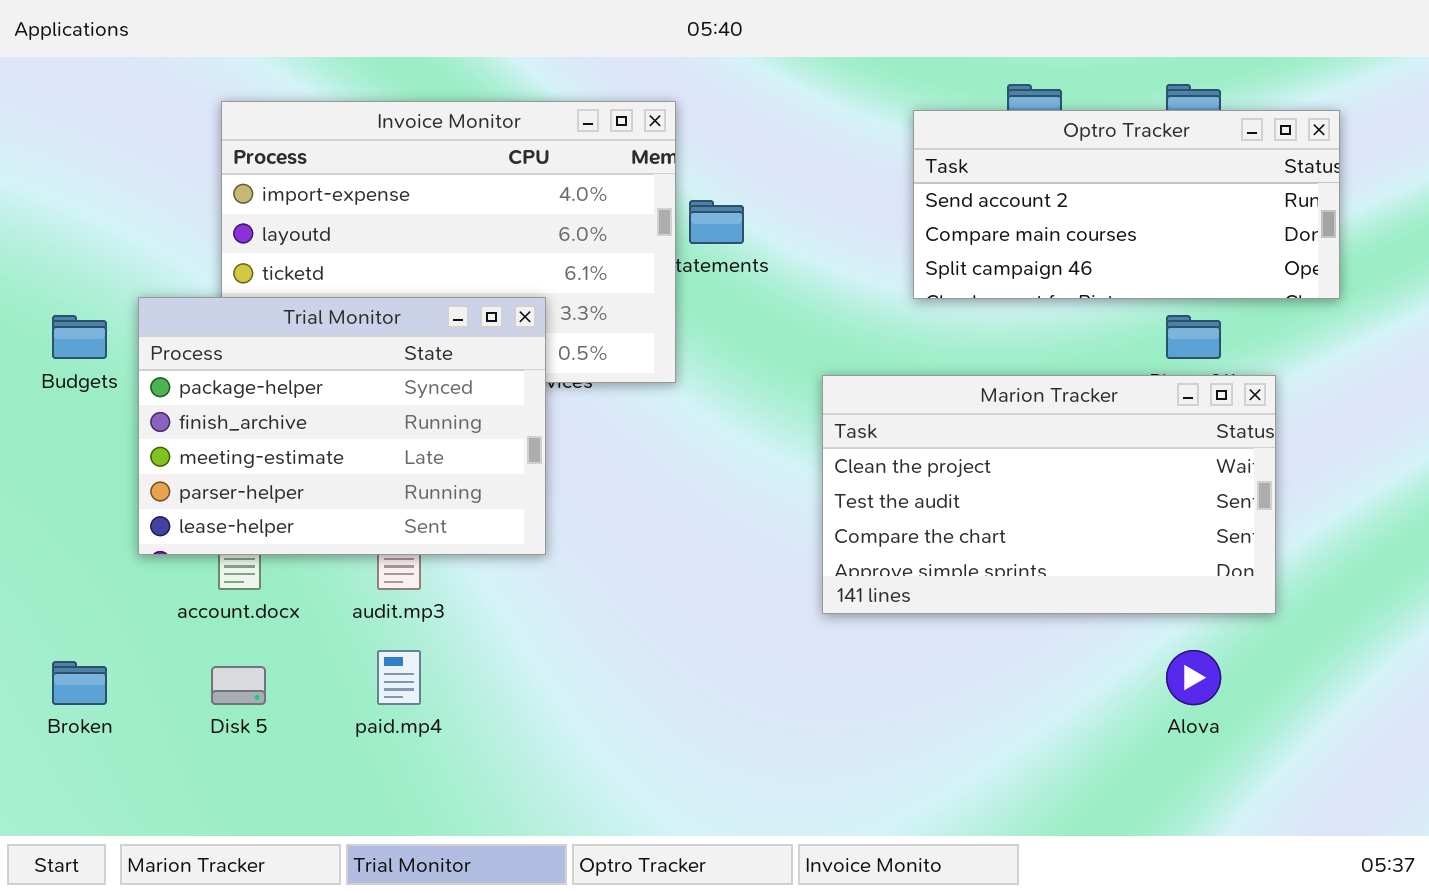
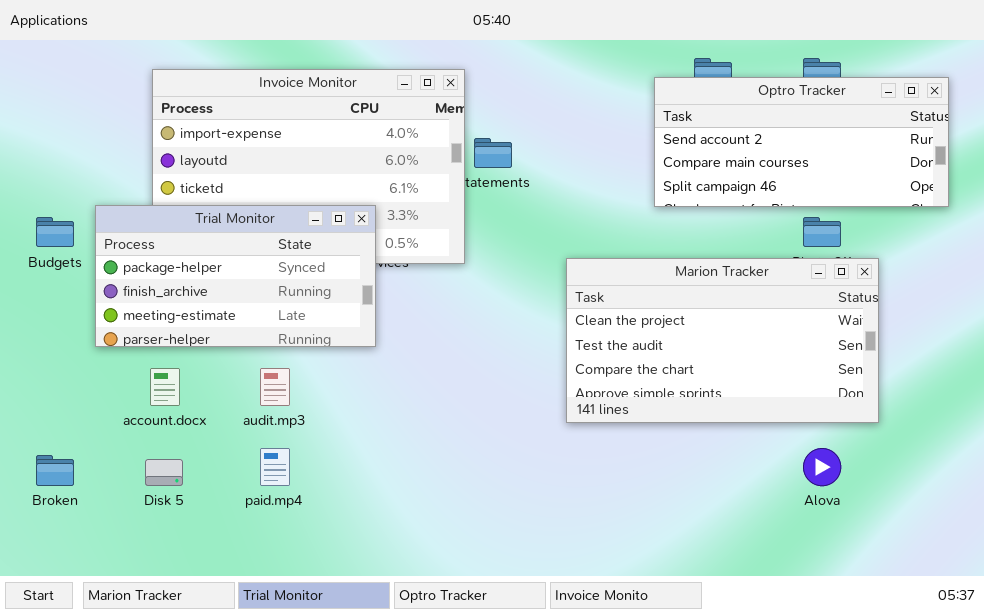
Optro Tracker: [913,110,1340,299] -> [654,77,949,207], moved
Trial Monitor: [138,297,546,555] -> [95,205,376,347], resized

